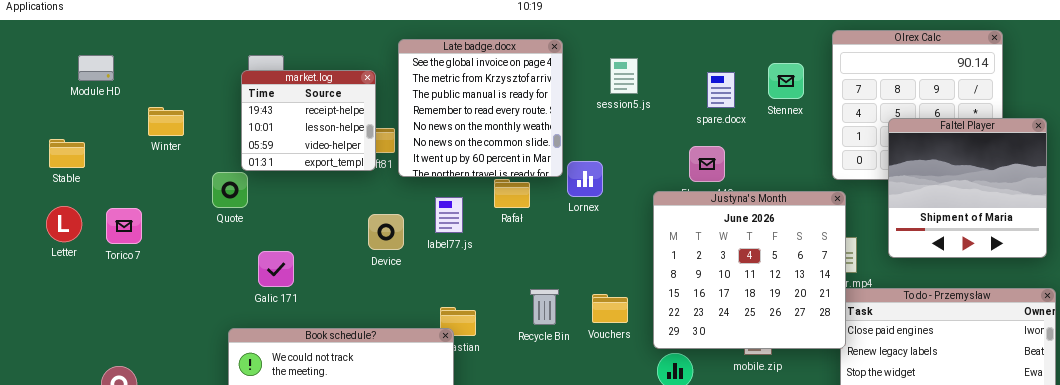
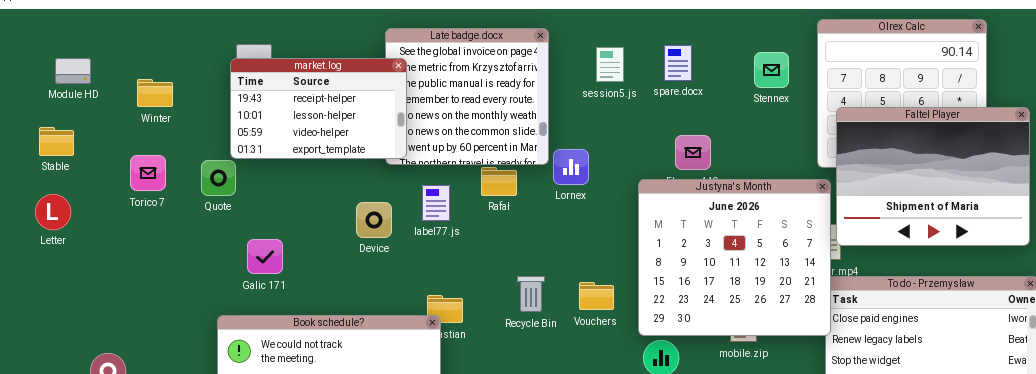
Module HD: [78,55,114,81] -> [55,58,91,84], moved
market.log: [241,70,376,171] -> [230,58,407,159], resized
spare.docx: [707,72,735,108] -> [664,45,692,81], moved
Winter: [148,107,184,136] -> [137,79,173,107], moved
Faltel Player: [888,118,1047,258] -> [836,107,1030,246], resized
Torico 7: [106,208,142,244] -> [130,155,166,191], moved

